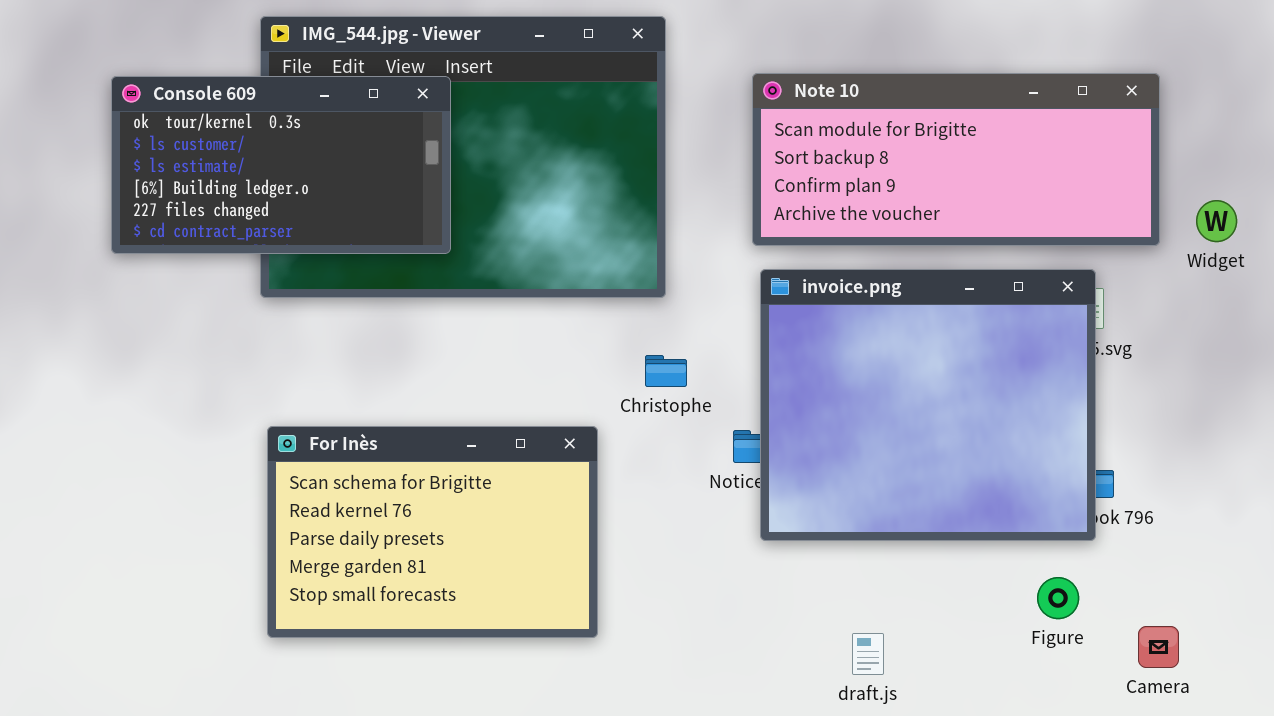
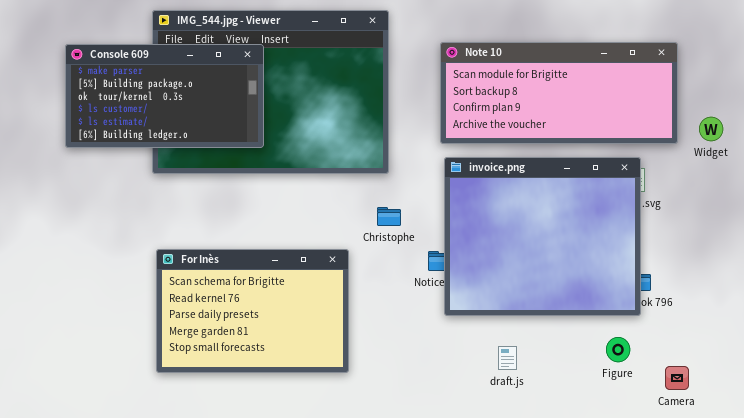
Console 609: [111,76,451,254] -> [65,44,264,148], scrolled up 2 rows
draft.js: [852,633,884,675] -> [498,346,517,370], moved

